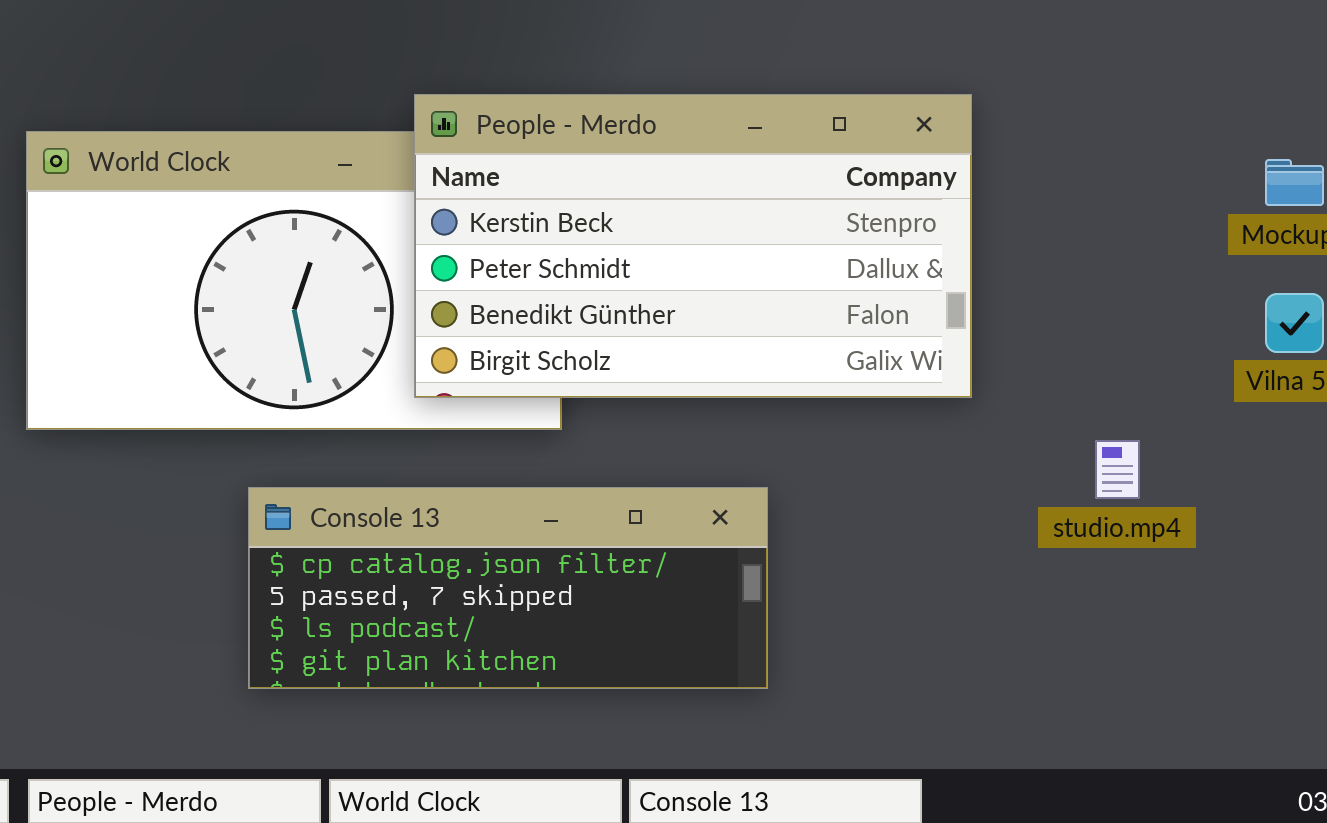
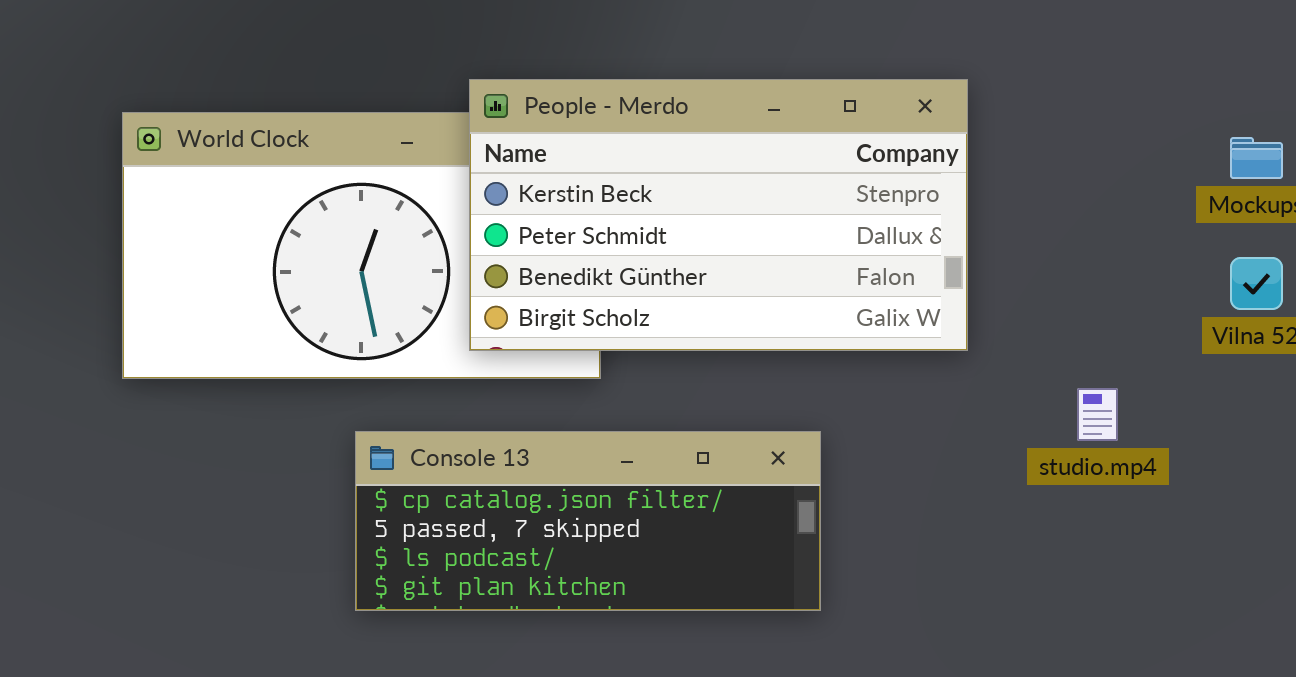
Console 13: [248,487,768,689] -> [355,431,821,611], moved

